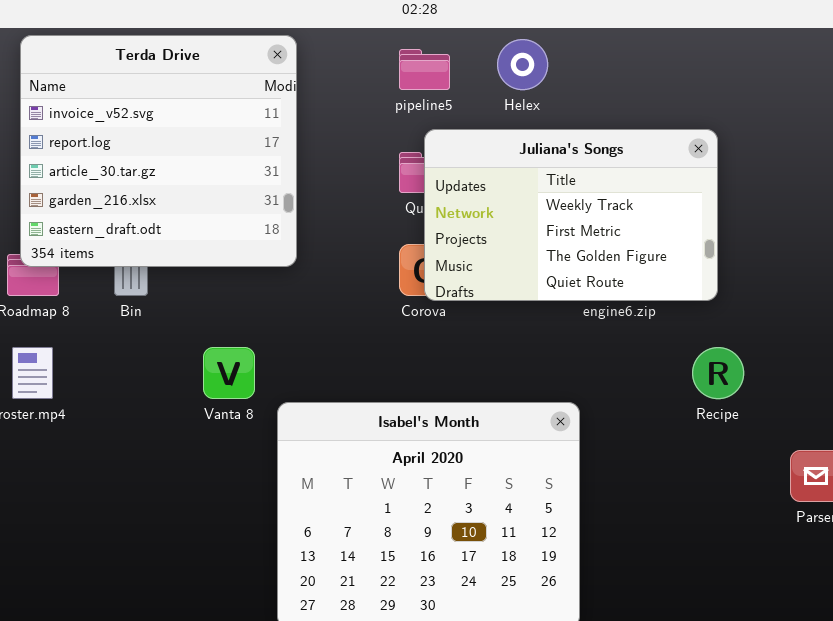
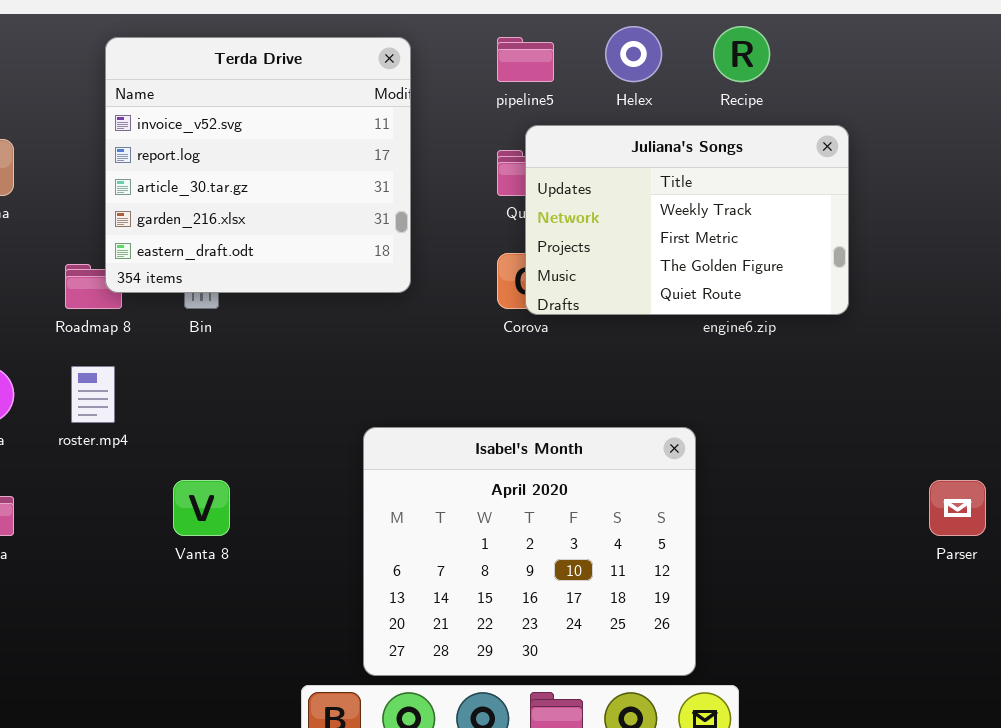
Terda Drive: [20,35,297,267] -> [105,37,411,293], moved
Vanta 8: [203,347,255,399] -> [173,480,230,536], moved
Recipe: [692,347,744,399] -> [713,26,770,82], moved

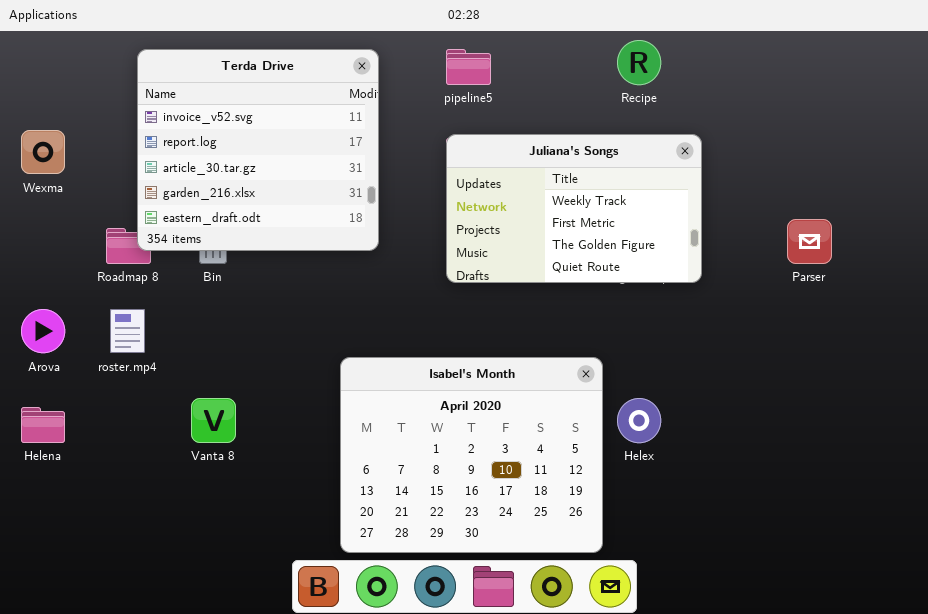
Helex: [605,26,662,82] -> [617,398,661,443], moved
Juliana's Songs: [525,125,849,315] -> [446,134,702,283], moved
Parser: [929,480,986,536] -> [787,219,832,264], moved

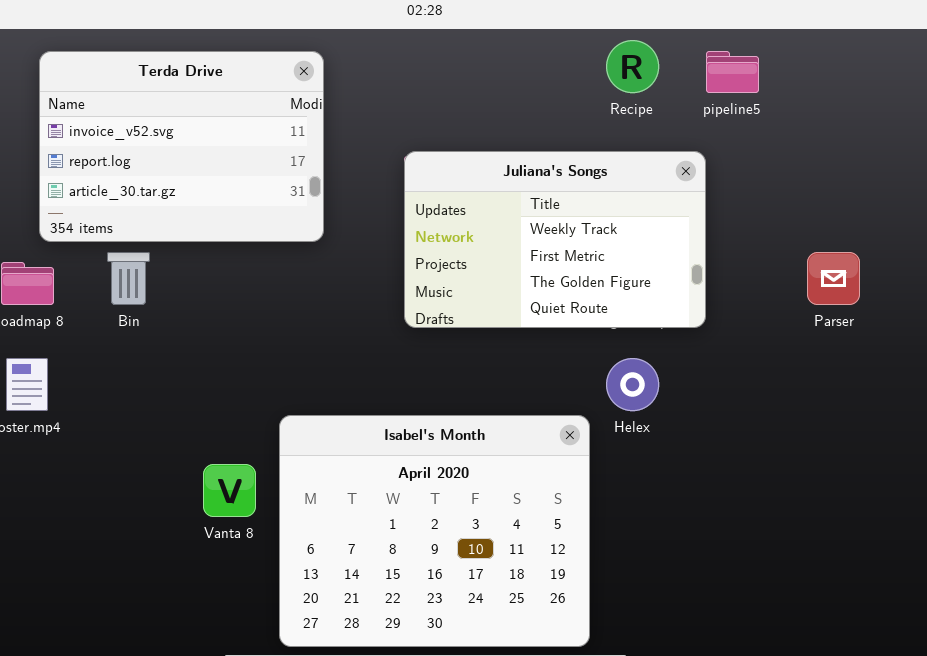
Terda Drive: [137,49,379,251] -> [39,51,324,242], resized
pipeline5: [446,49,491,85] -> [706,51,759,93], moved
Vanta 8: [191,398,236,443] -> [203,464,256,517], moved
Helex: [617,398,661,443] -> [606,358,659,411], moved

